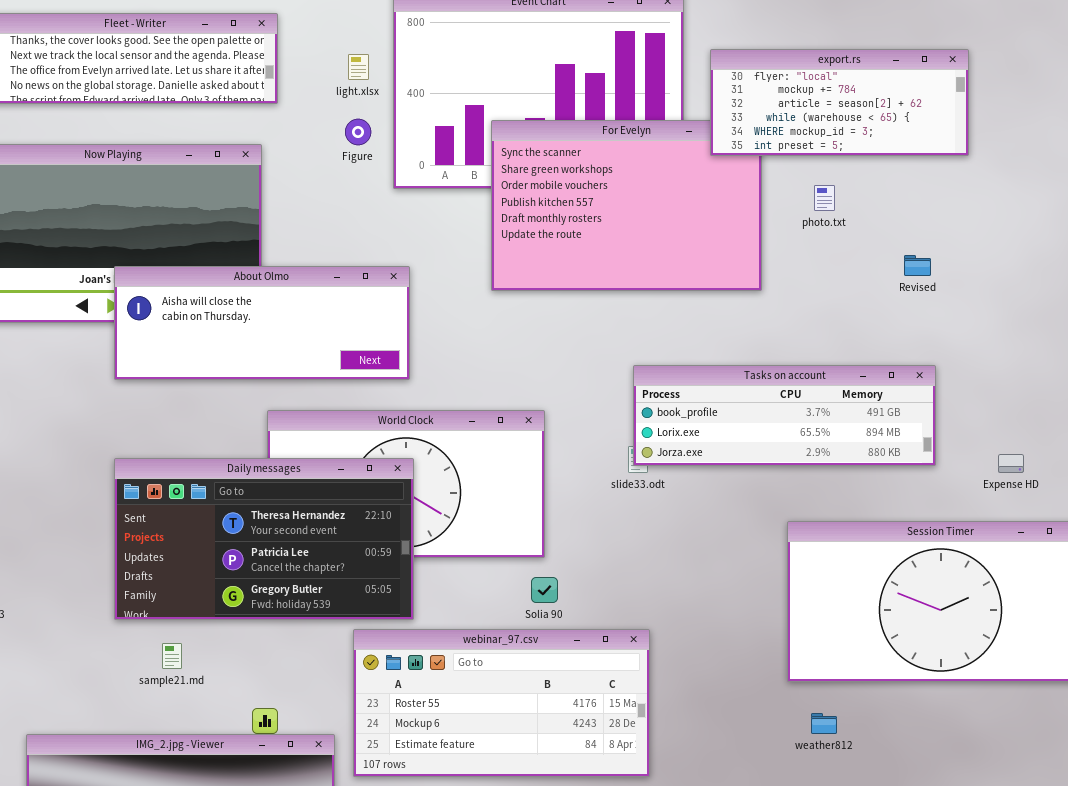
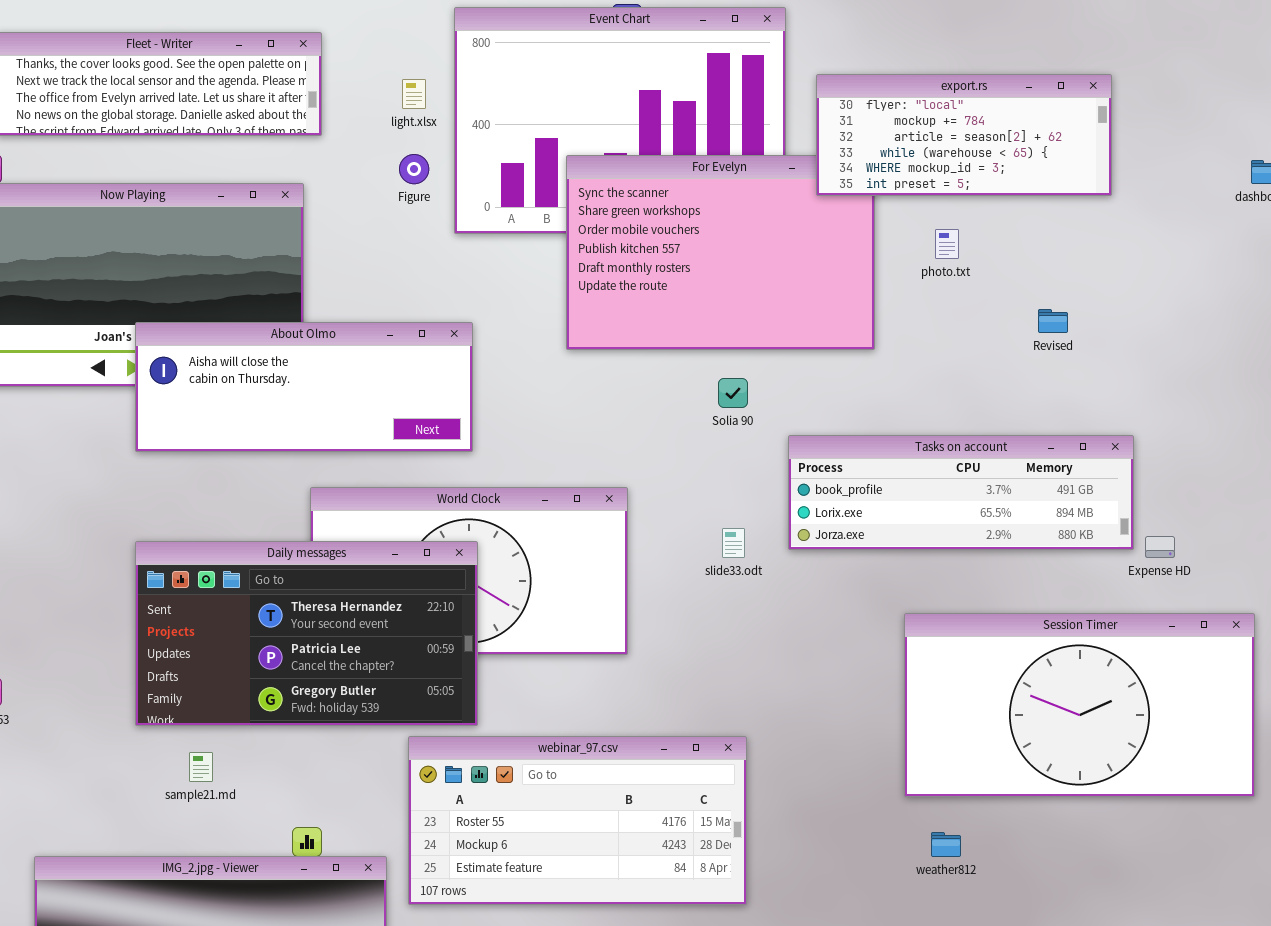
Tasks on account: [633,365,936,466] -> [788,435,1134,550], moved
Solia 90: [531,577,558,603] -> [718,378,748,408], moved

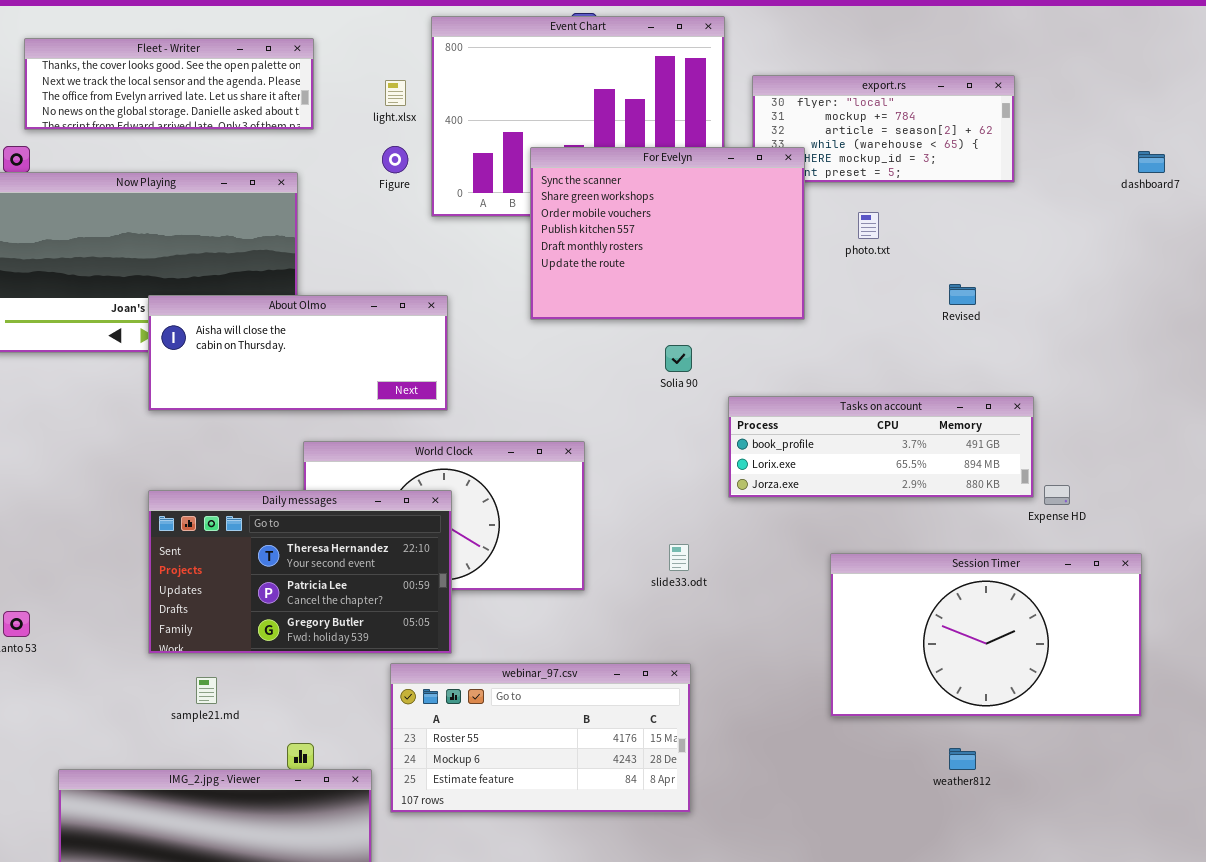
For Evelyn: [566,155,875,350] -> [530,147,805,320], raised
slide33.odt: [722,528,745,558] -> [669,544,689,571], moved
weather812: [931,832,961,857] -> [949,748,976,770], moved

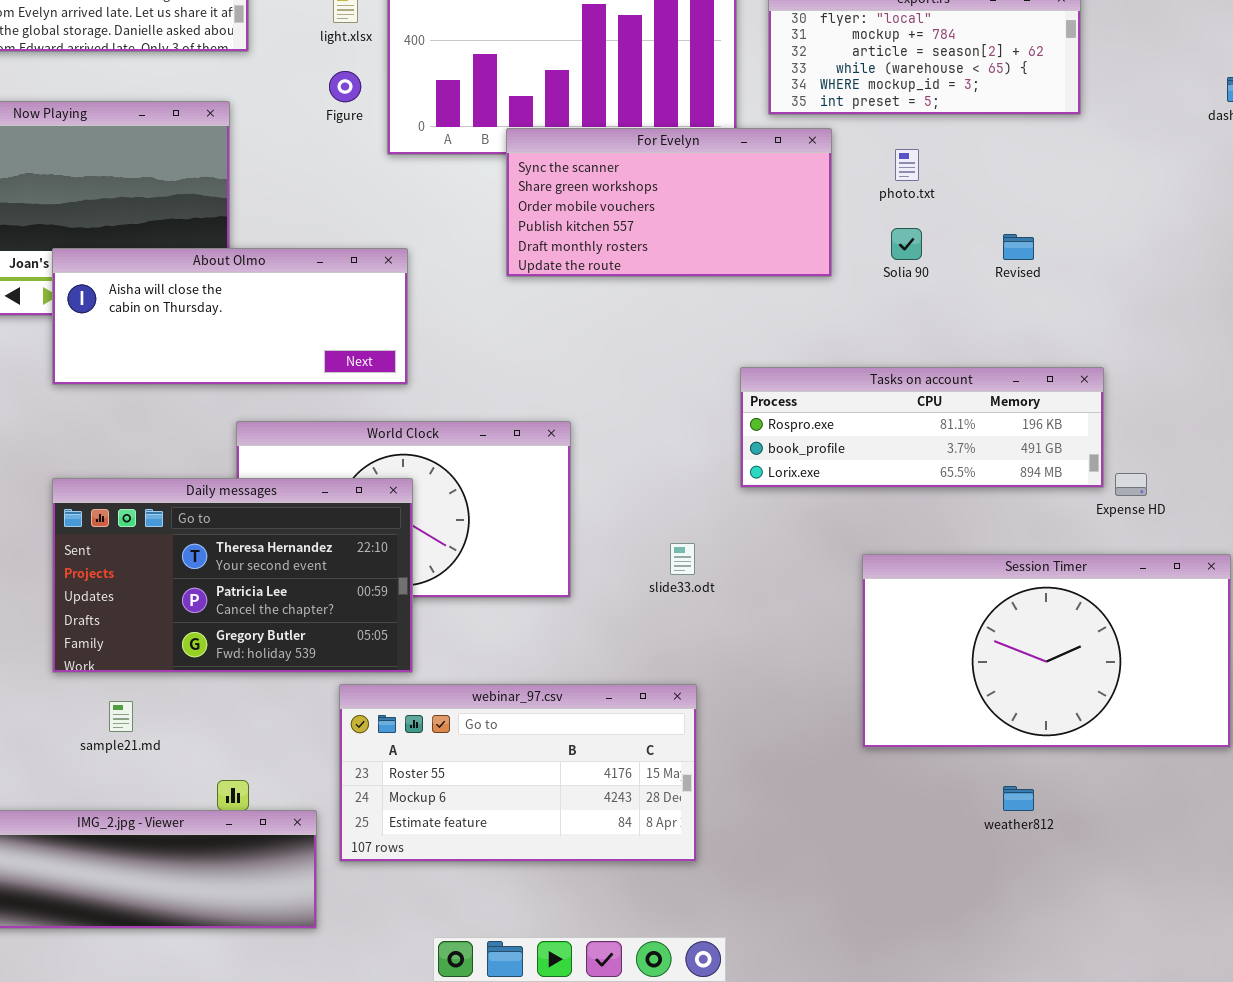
For Evelyn: [530,147,805,320] -> [506,128,832,277], resized
Solia 90: [665,345,692,372] -> [891,228,922,260], moved
Tasks on account: [728,396,1034,498] -> [740,367,1104,488], scrolled up 1 row

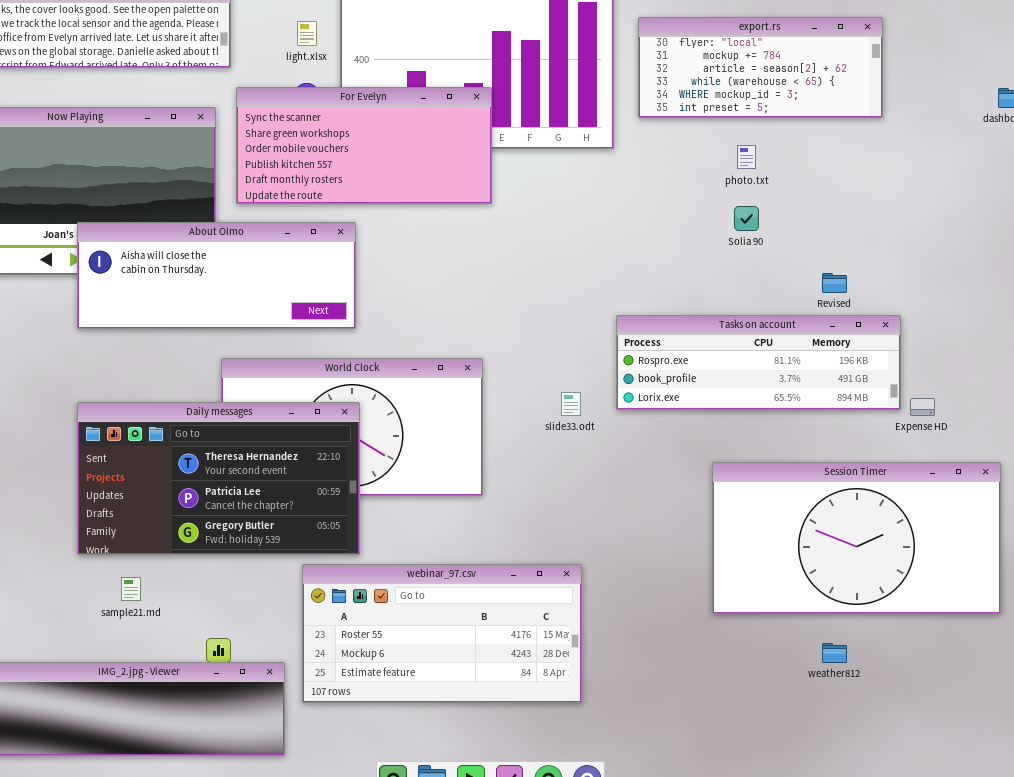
For Evelyn: [506,128,832,277] -> [236,87,492,204], moved
Revised: [1003,234,1034,260] -> [822,273,847,293], moved
slide33.odt: [670,543,695,575] -> [561,392,581,416], moved

